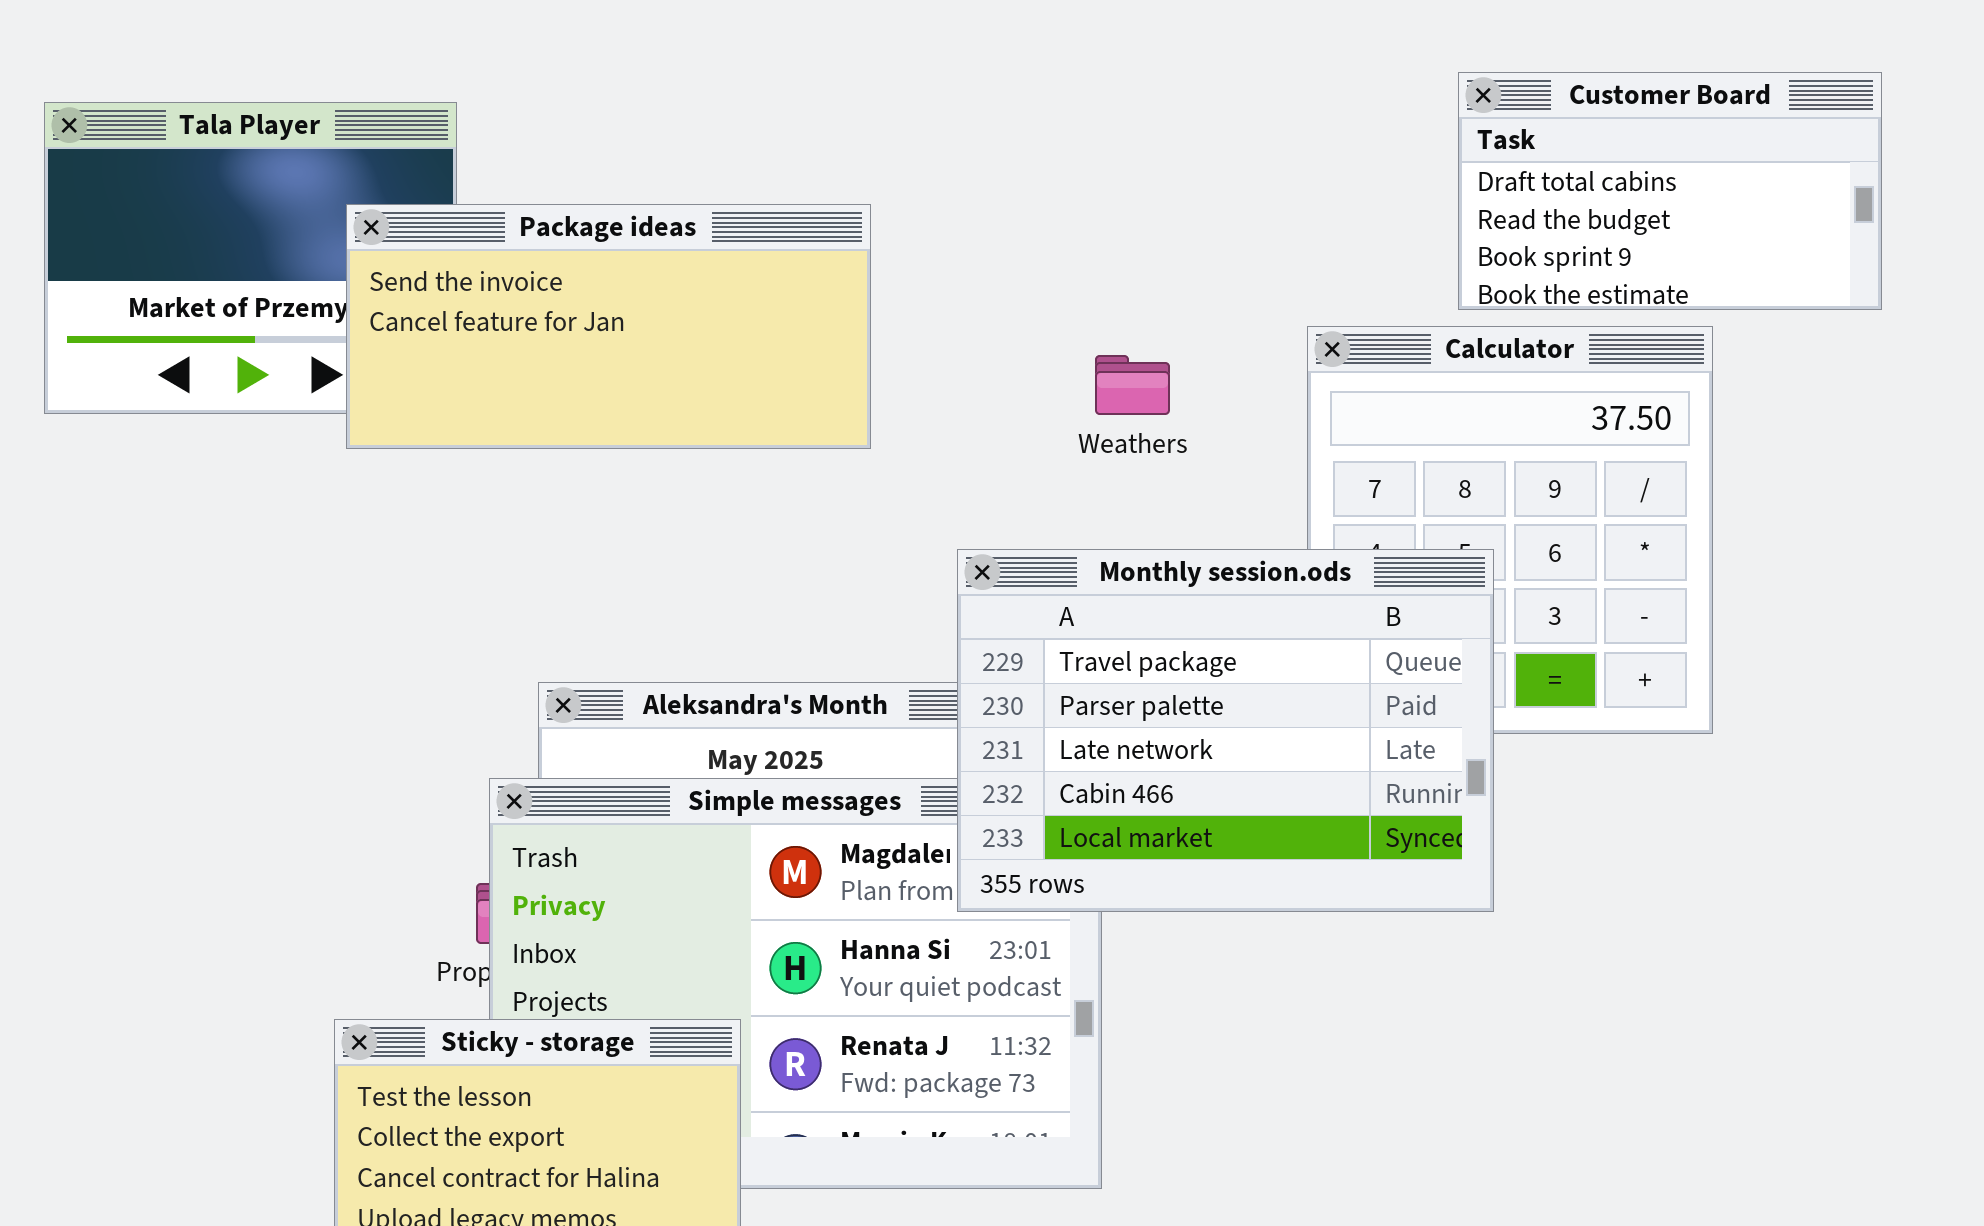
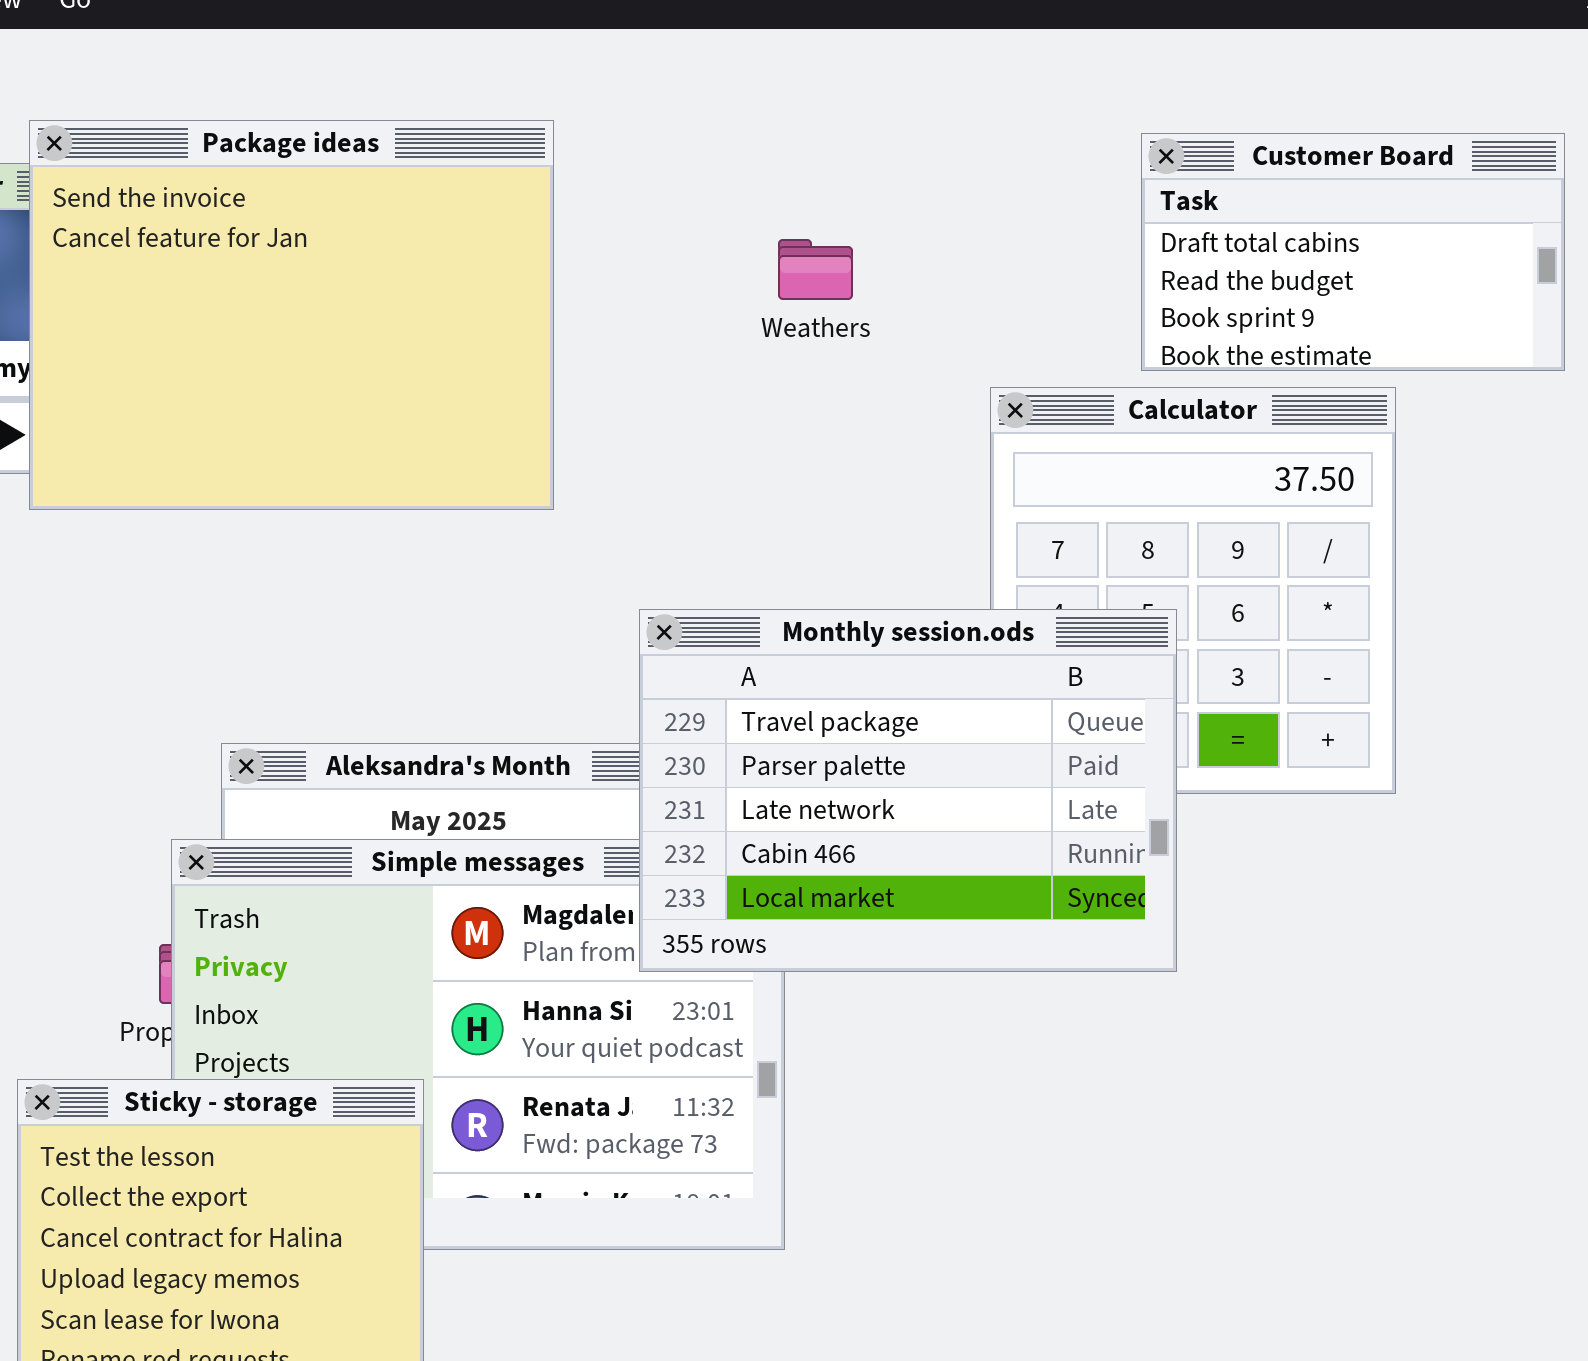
Package ideas: [346,204,871,449] -> [29,120,554,510], resized
Weathers: [1095,355,1170,415] -> [778,239,853,300], moved

